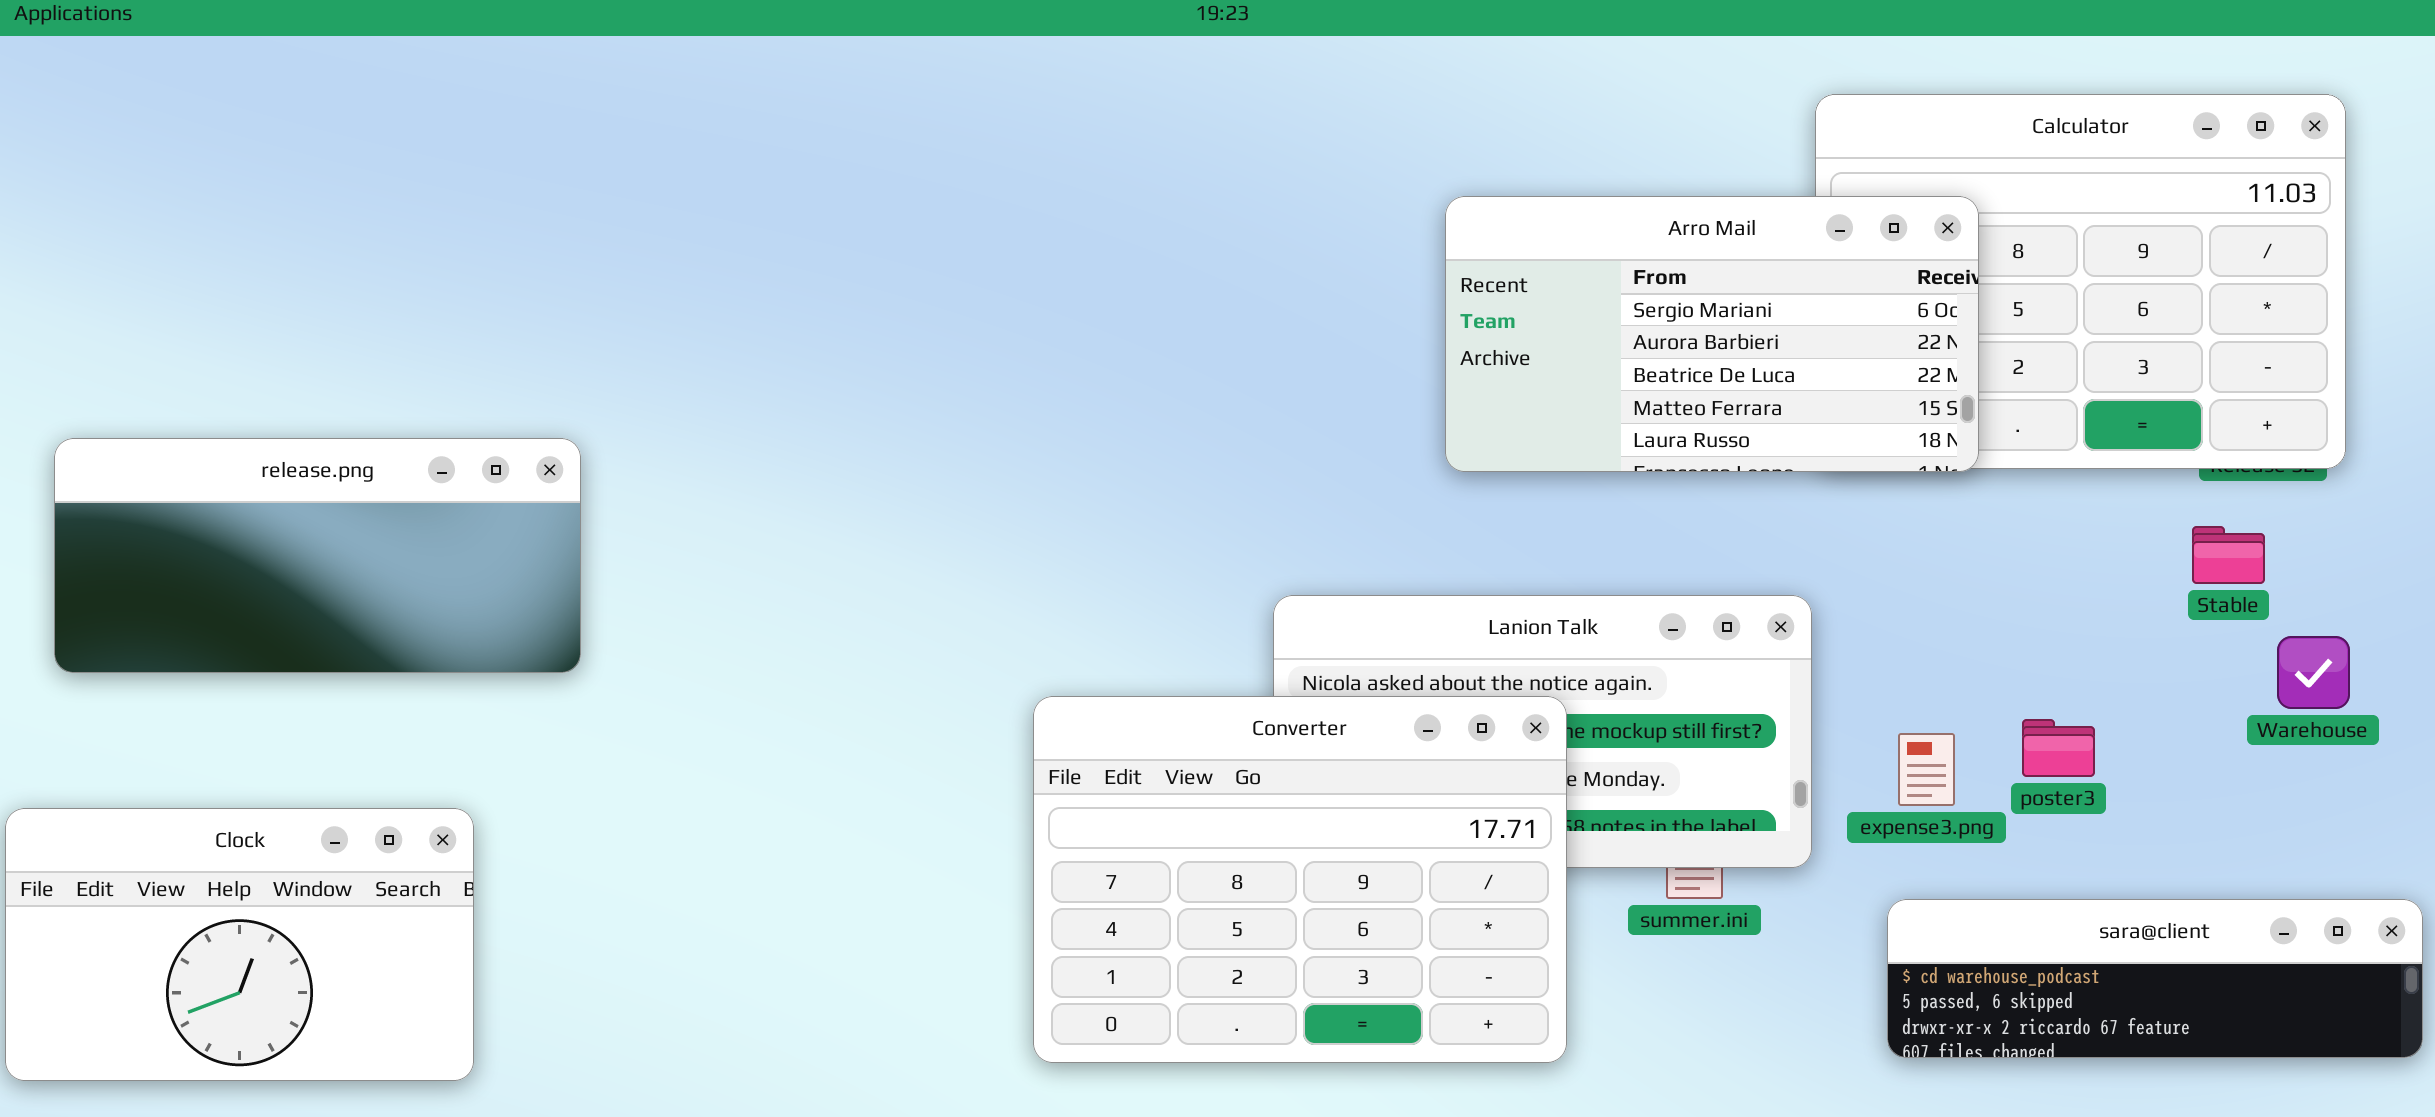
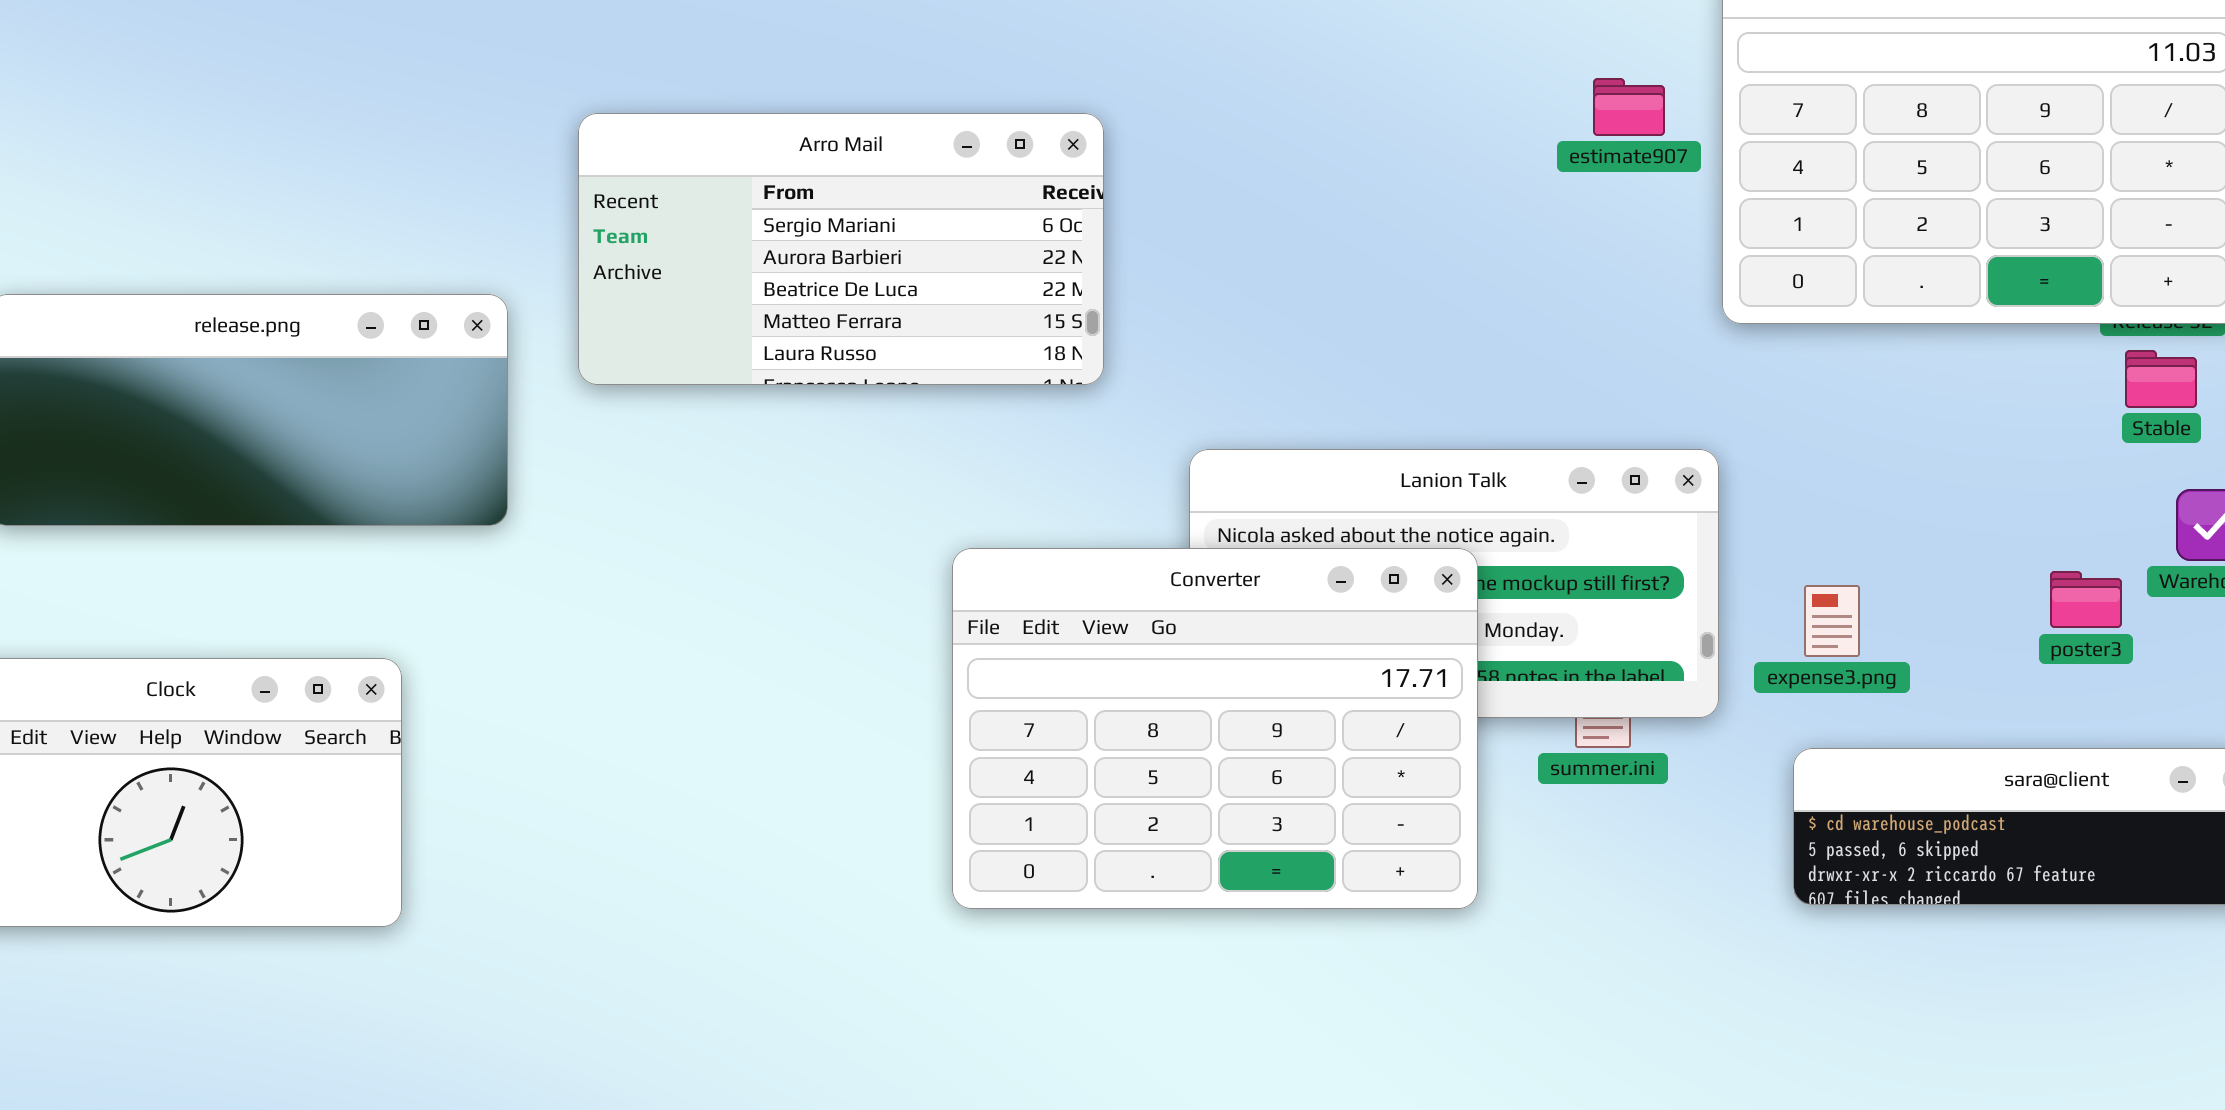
Arro Mail: [1445,196,1979,472] -> [578,113,1104,385], moved
Stable: [2192,526,2265,584] -> [2125,350,2197,408], moved
poster3: [2022,719,2095,777] -> [2050,571,2122,628], moved

